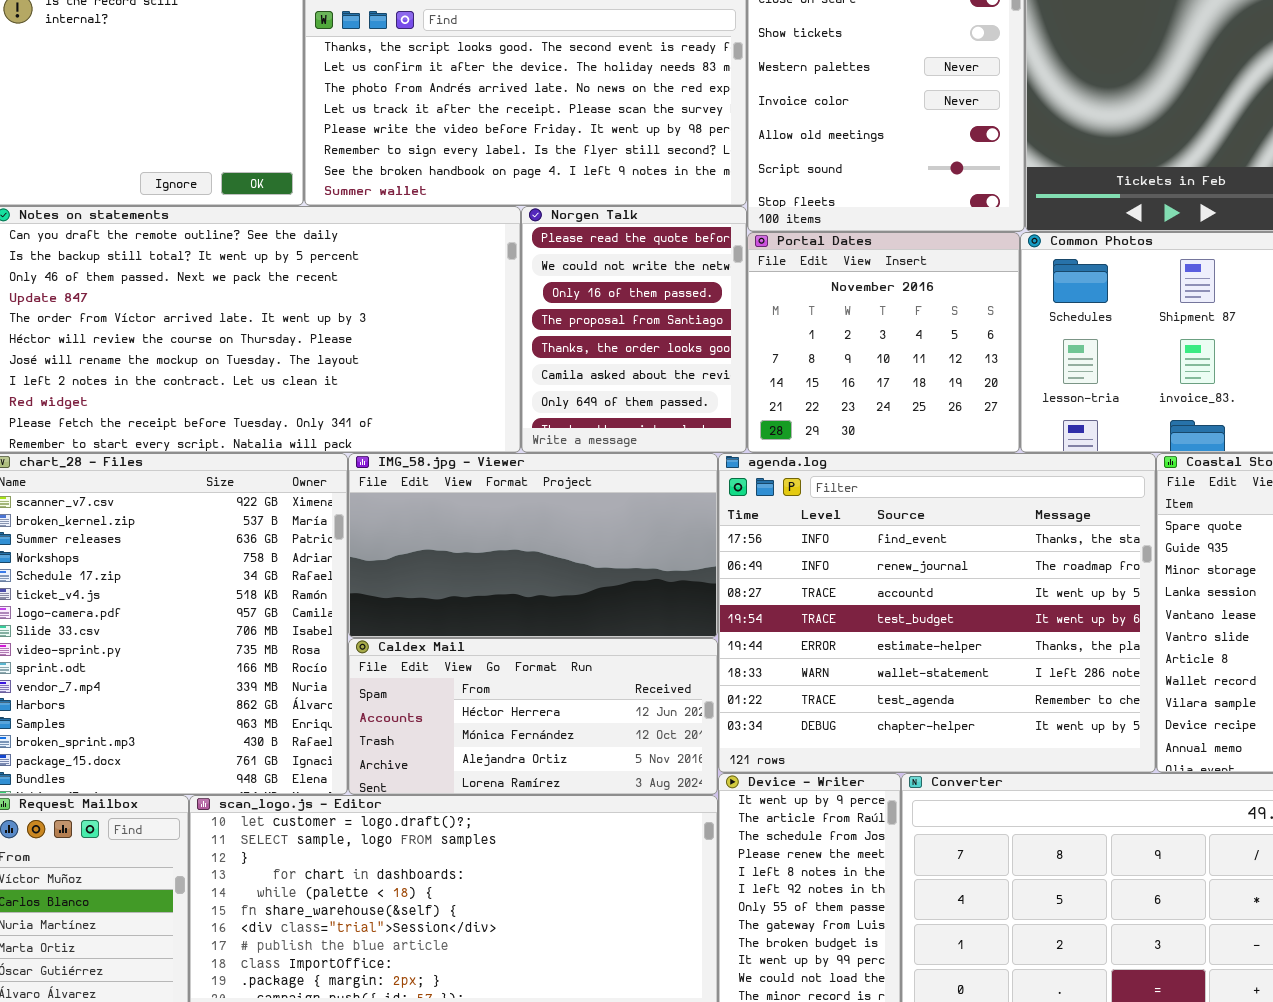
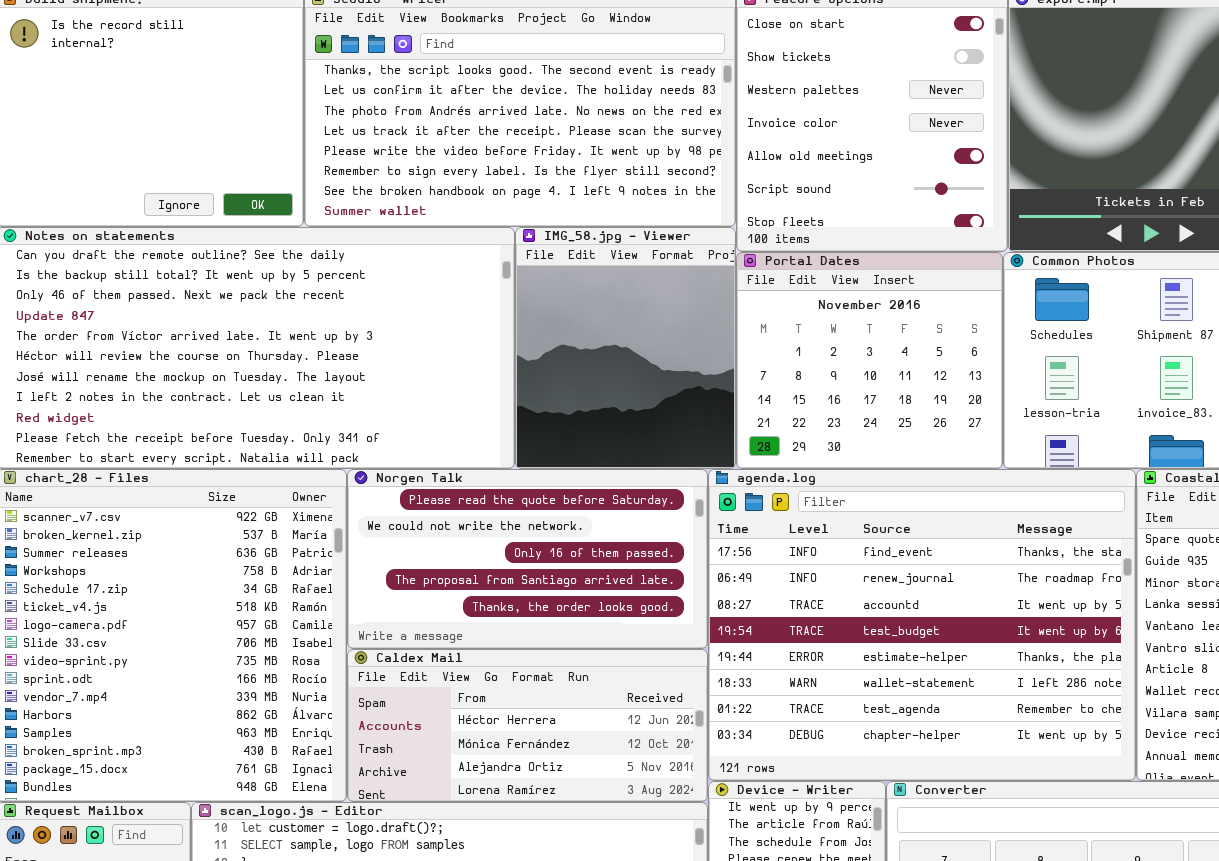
Norgen Talk: [521,206,747,453] -> [347,469,708,649], moved, resized
IMG_58.jpg - Viewer: [348,453,718,638] -> [515,227,736,469], moved, resized

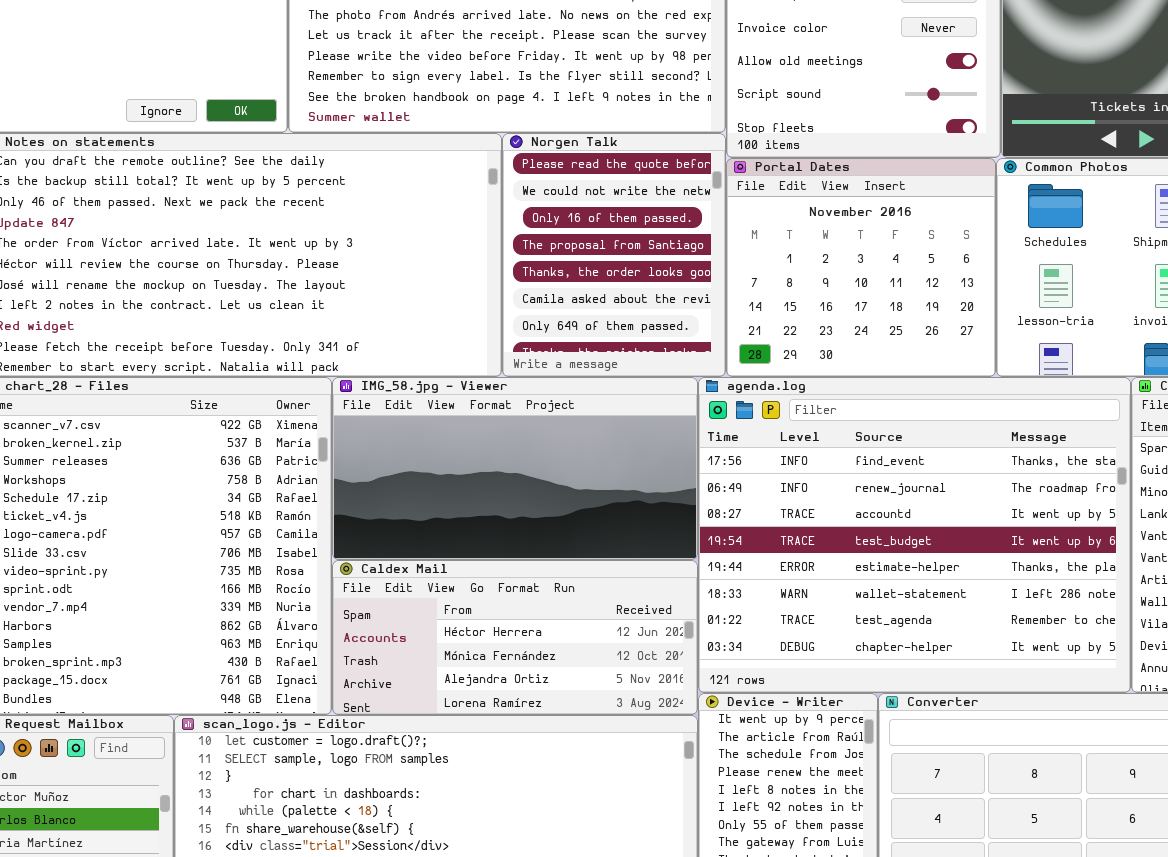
IMG_58.jpg - Viewer: [515,227,736,469] -> [332,377,698,560], moved, resized
Norgen Talk: [347,469,708,649] -> [502,133,726,377], moved, resized

